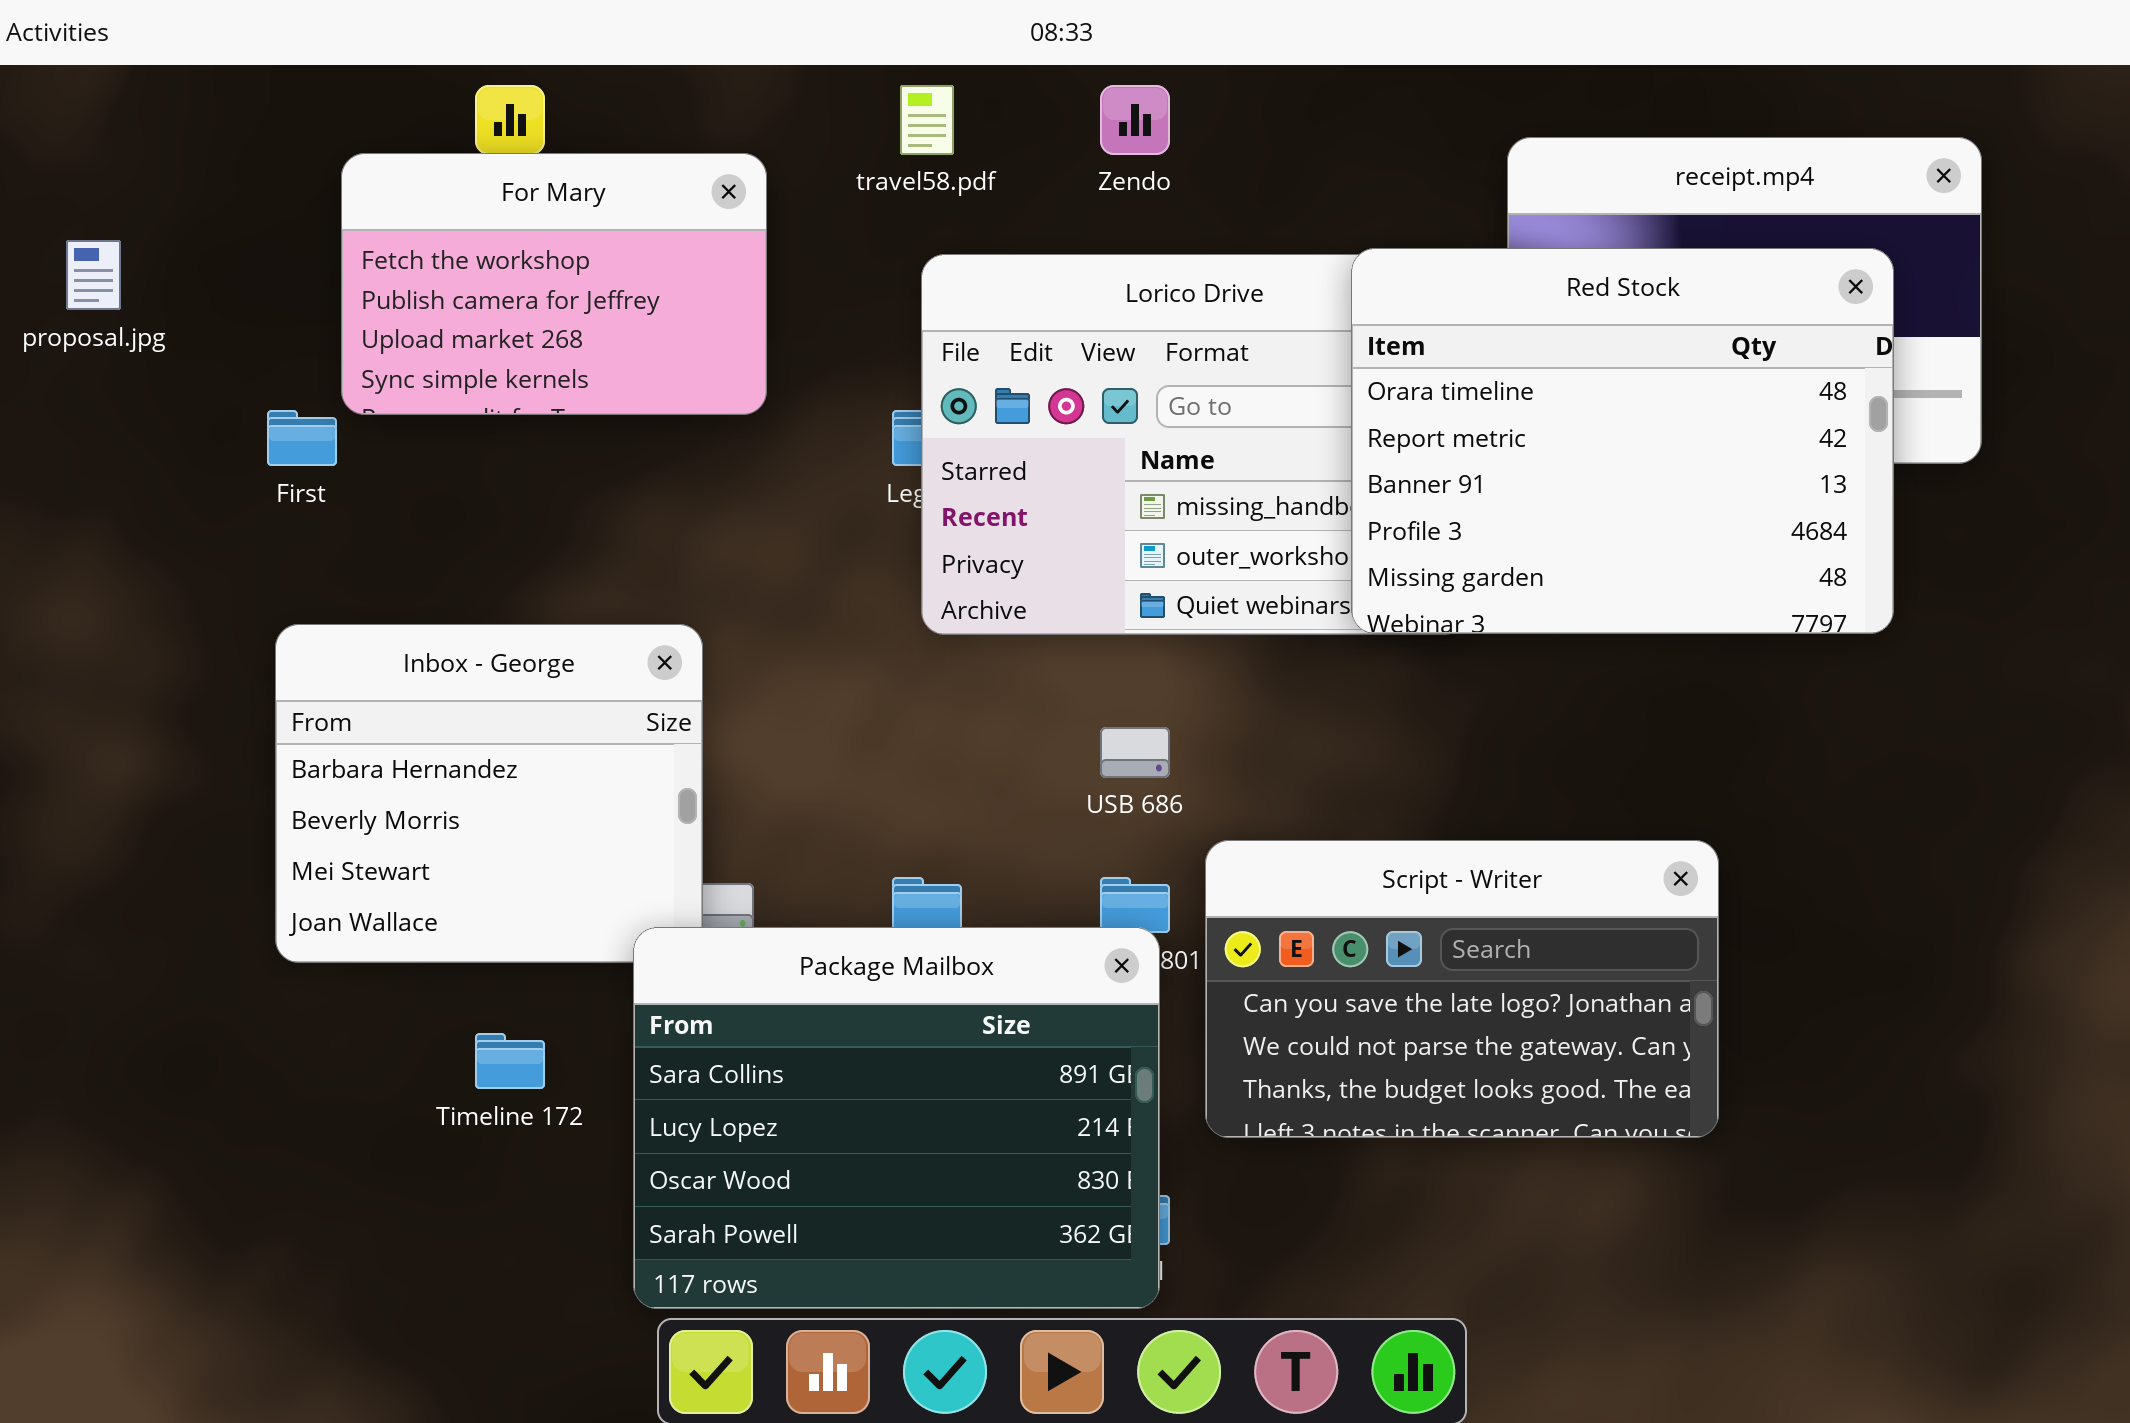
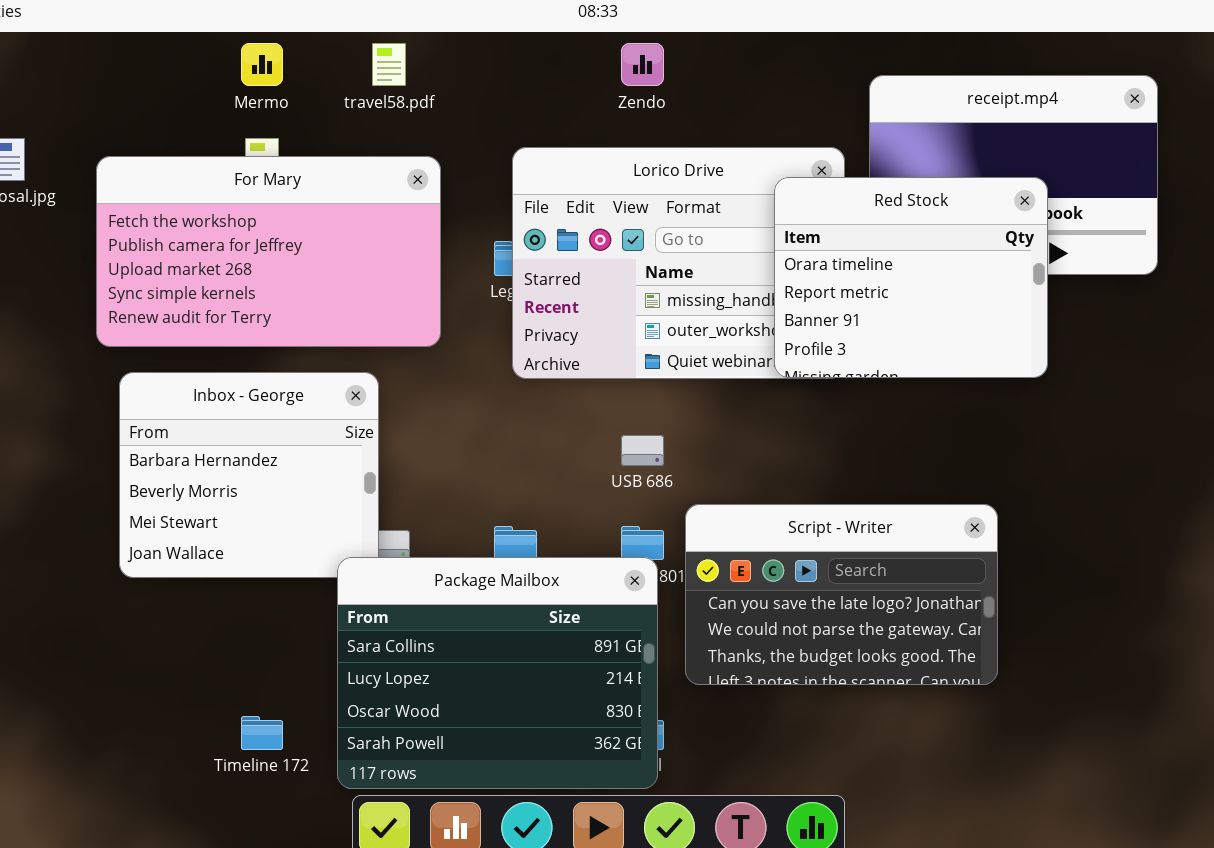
travel58.pdf: [900,85,954,155] -> [372,43,406,86], moved
For Mary: [341,153,767,415] -> [96,156,441,347], moved, resized
Red Stock: [1351,248,1894,634] -> [774,177,1048,378], resized
Timeline 172: [475,1033,545,1089] -> [241,716,283,750], moved

